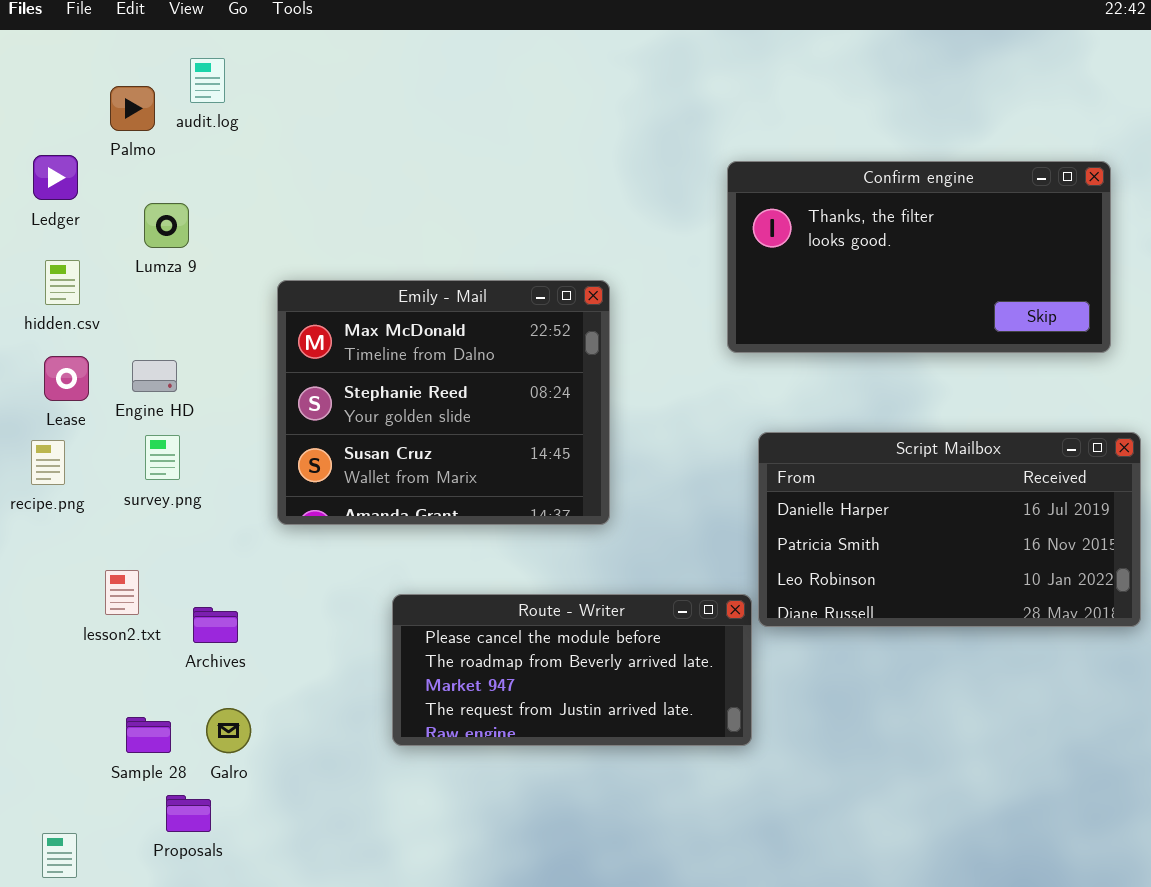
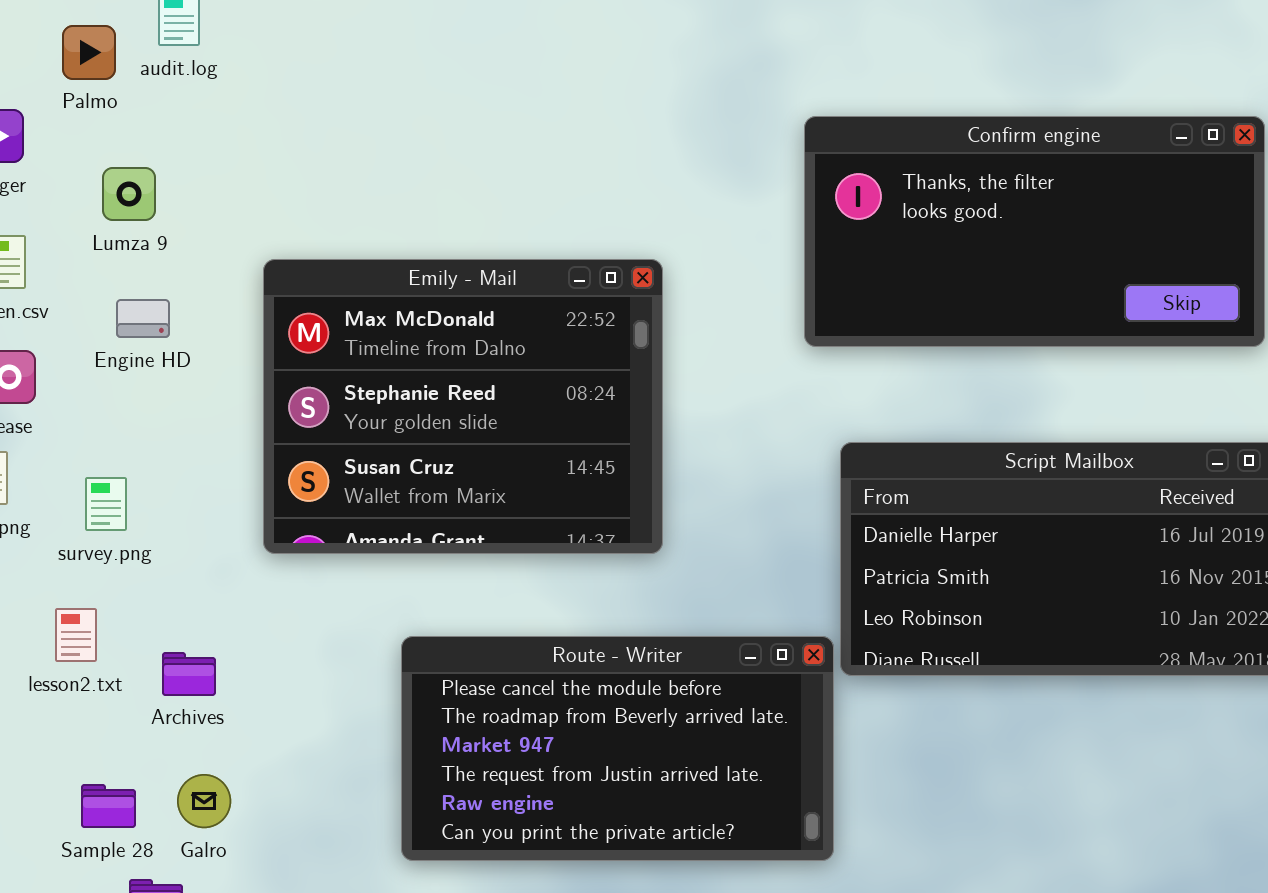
Engine HD: [132,360,177,392] -> [116,299,170,338], moved
survey.png: [145,435,180,480] -> [85,477,127,531], moved
Route - Writer: [392,594,752,746] -> [401,636,834,861], resized

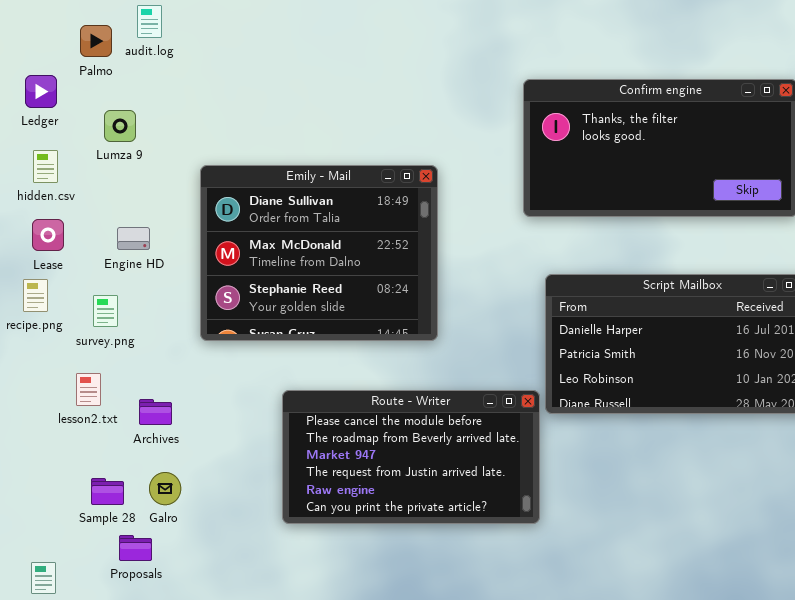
Emily - Mail: [263,259,663,554] -> [200,165,438,341], scrolled up 1 row
Engine HD: [116,299,170,338] -> [117,227,150,250], moved

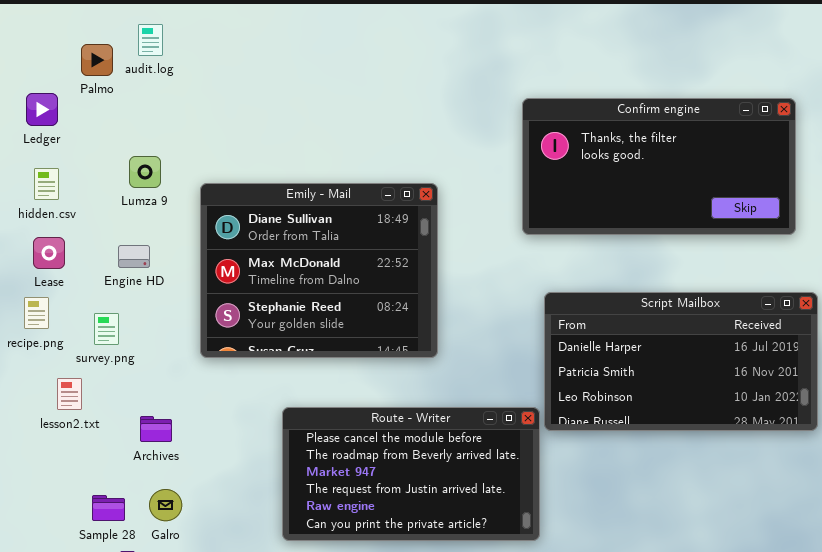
Lumza 9: [104,110,136,142] -> [129,156,161,188], moved
lesson2.txt: [76,373,101,406] -> [57,378,82,410], moved

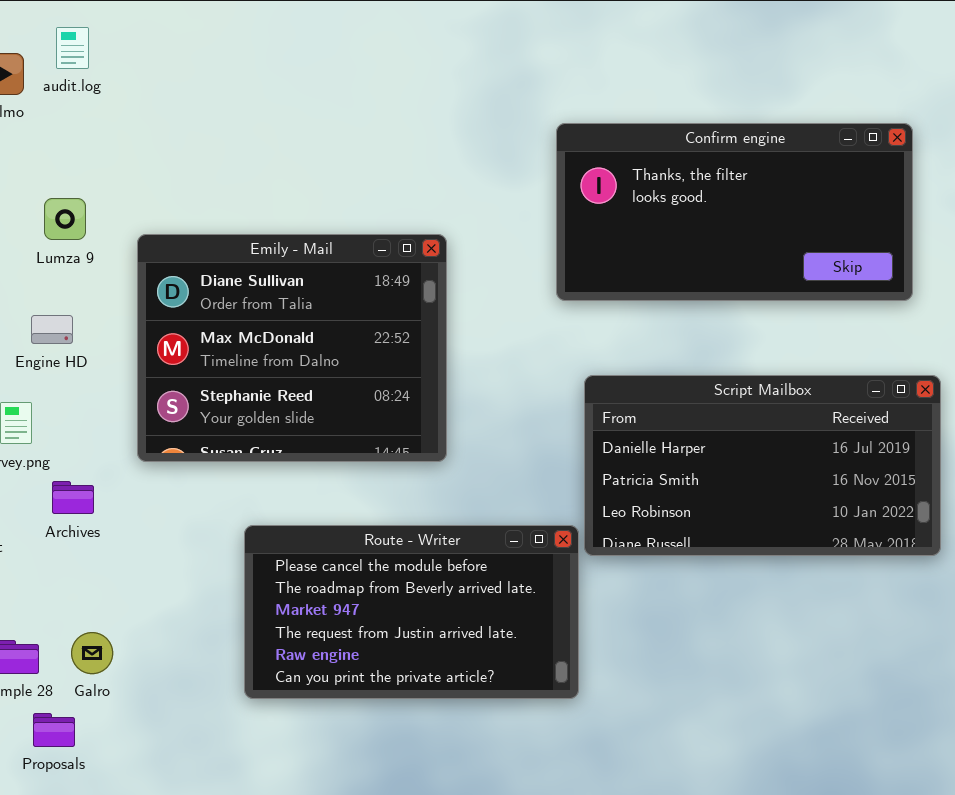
Archives: [140,416,172,442] -> [52,481,94,514], moved

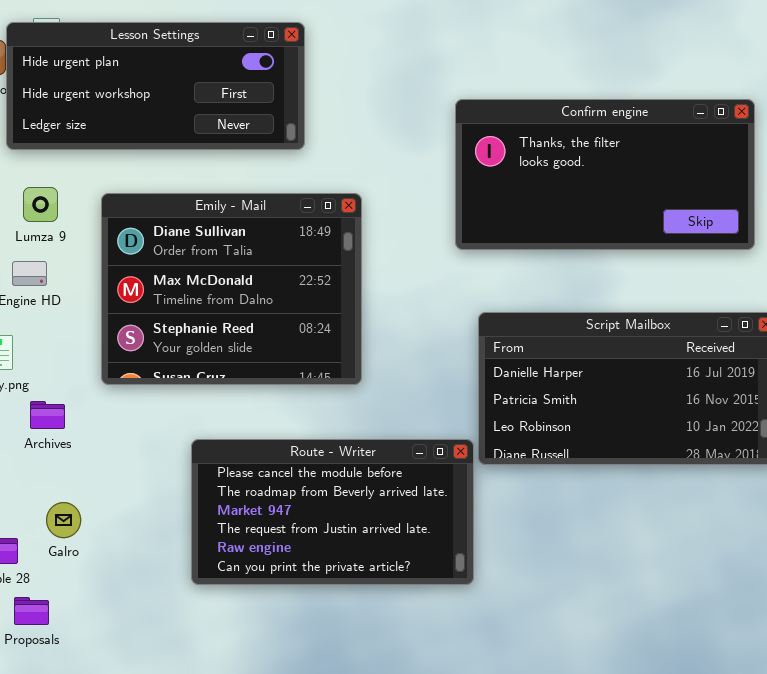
Lesson Settings: none -> [6,22,305,150], opened
Lumza 9: [44,198,86,240] -> [23,187,58,222], moved
Galro: [71,632,113,674] -> [46,502,81,538], moved

